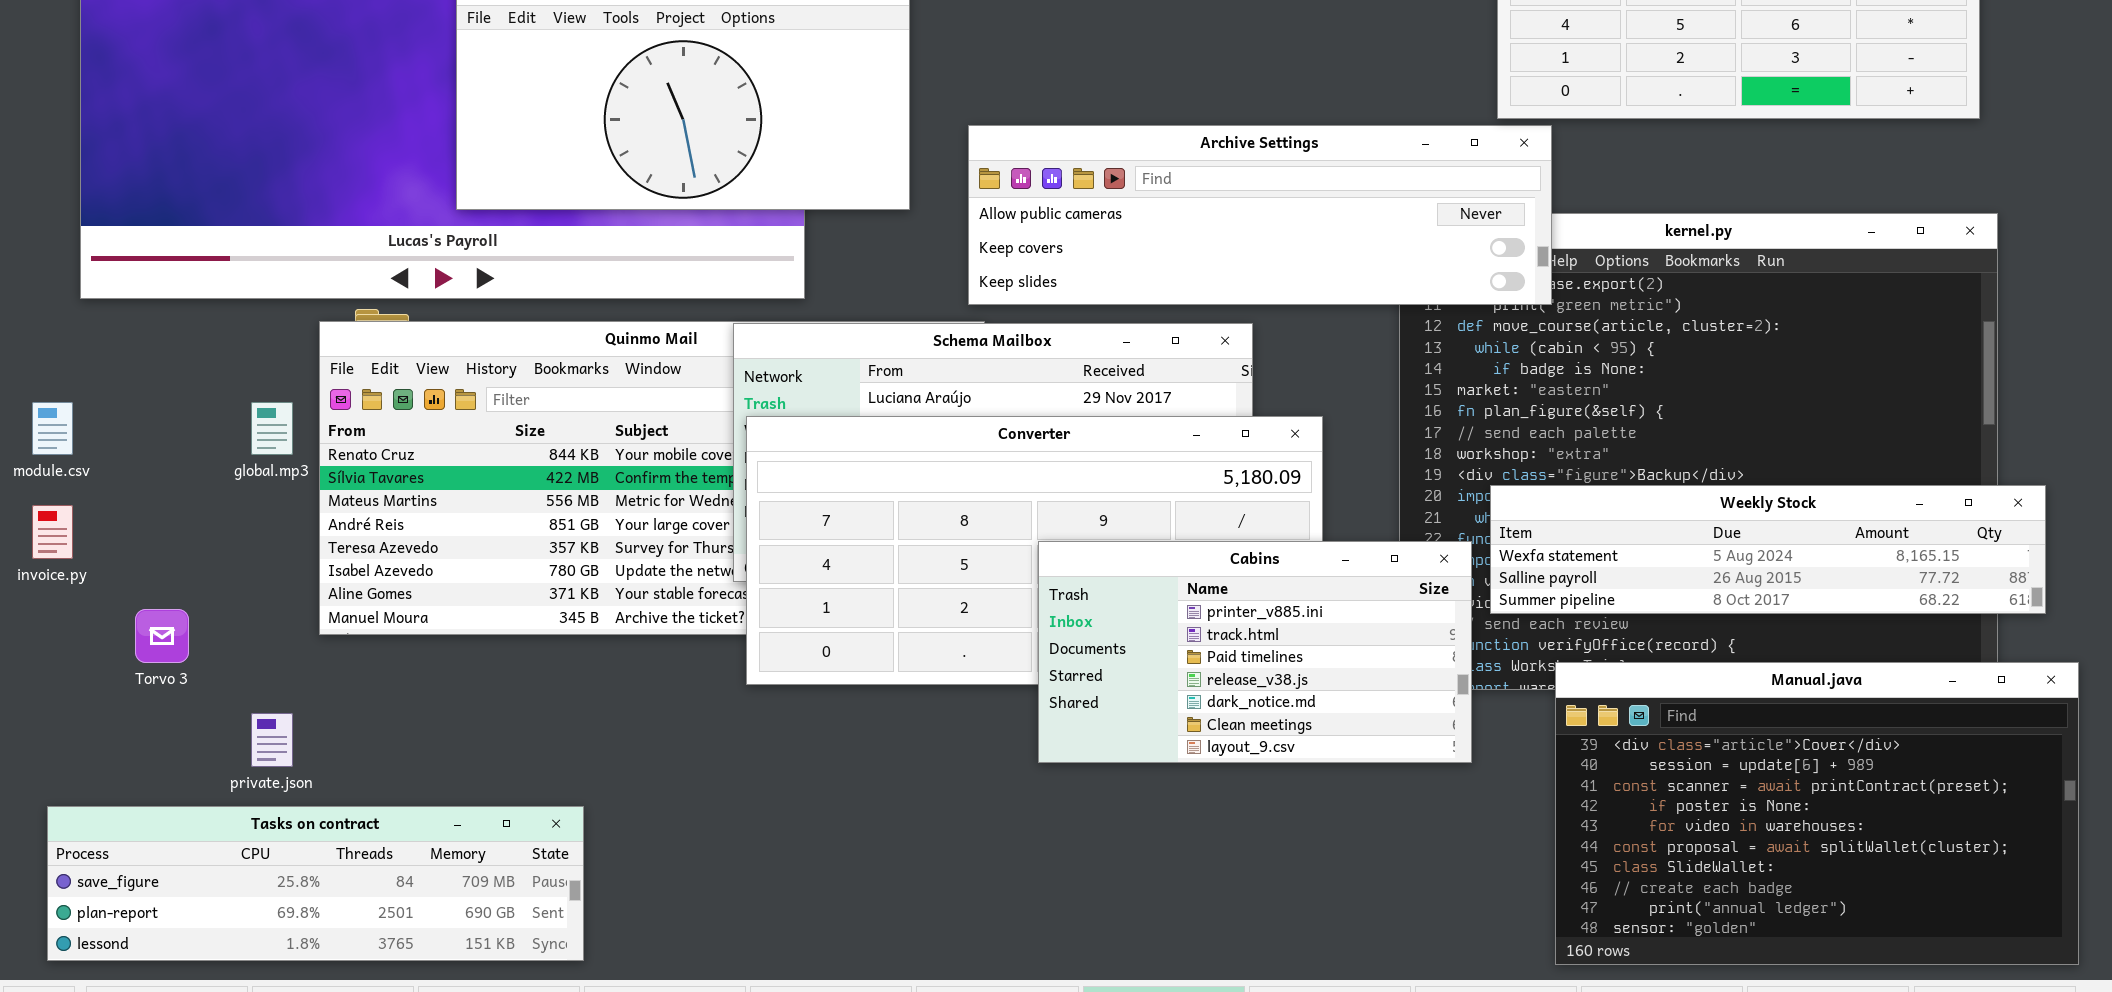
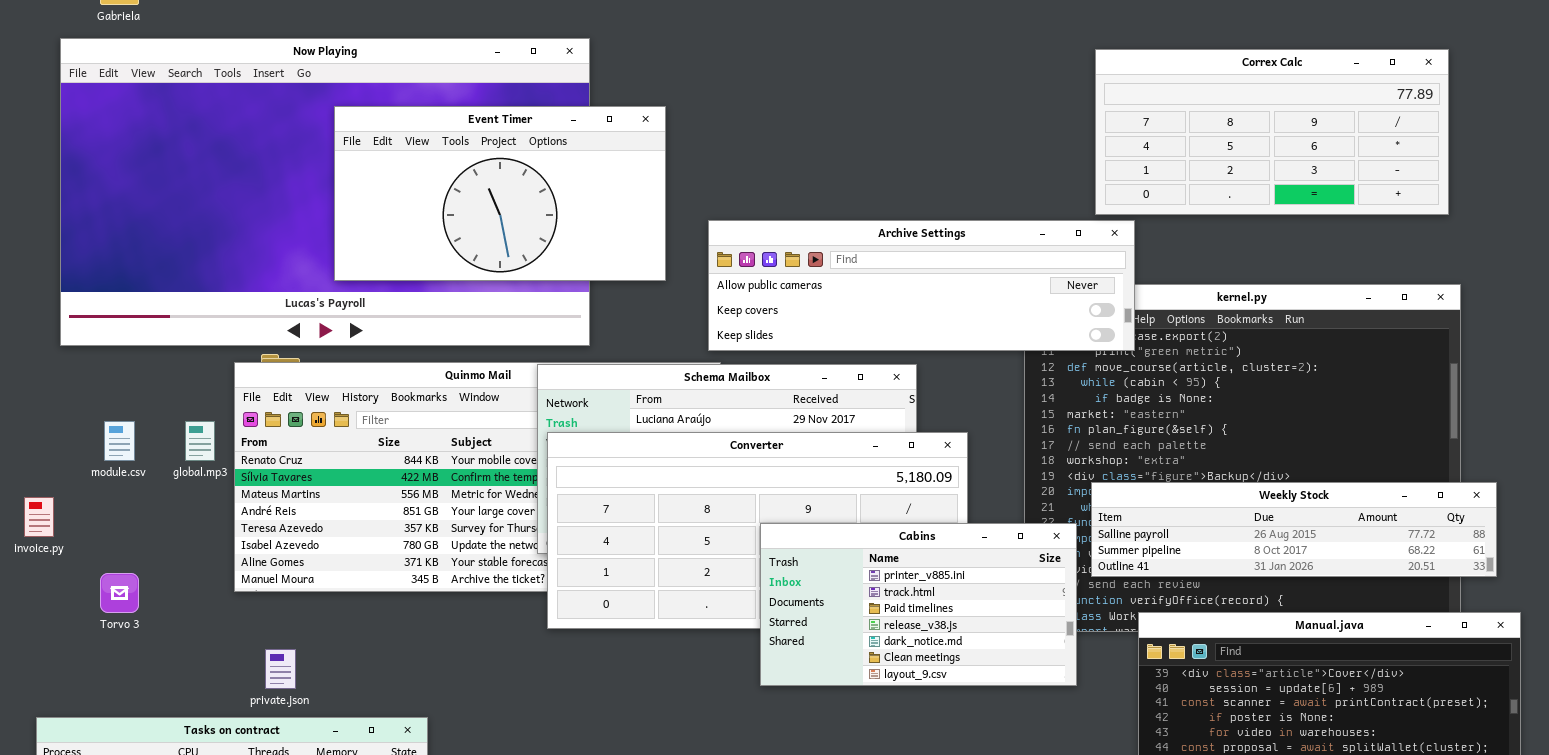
module.csv: [32,402,73,455] -> [104,421,135,461], moved
Weekly Stock: [1490,485,2046,614] -> [1091,482,1497,577], scrolled down 1 row
private.json: [251,713,293,767] -> [265,649,296,689], moved

